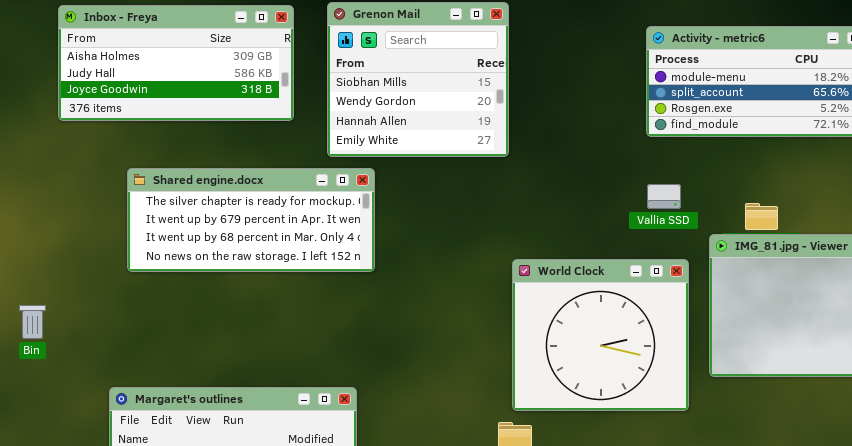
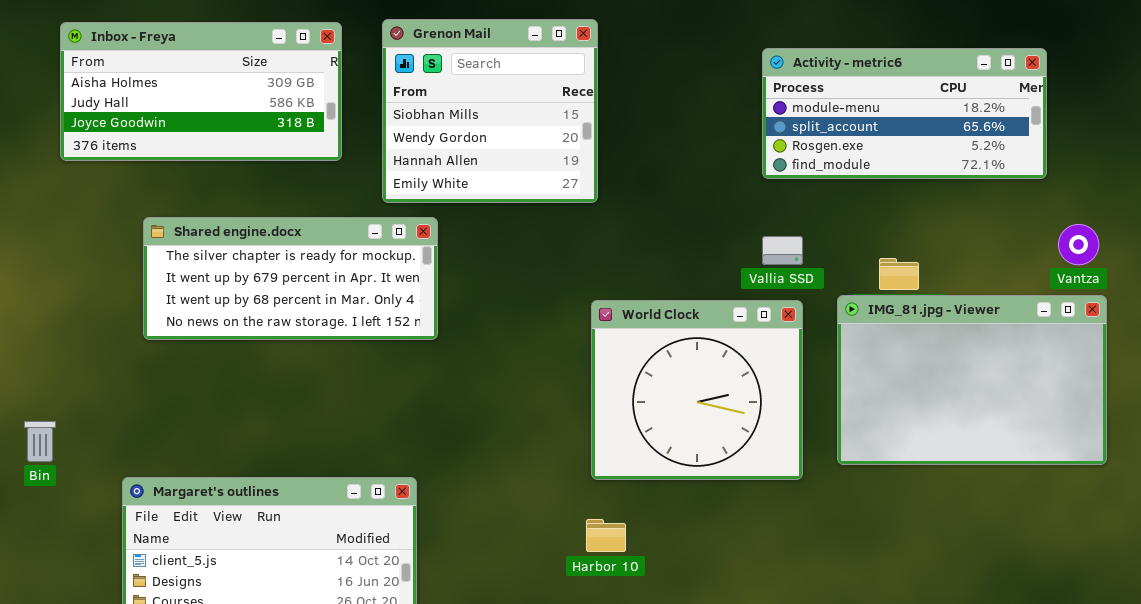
World Clock: [512,259,689,411] -> [591,300,803,480], moved
Bin: [19,305,46,339] -> [24,421,56,462], moved

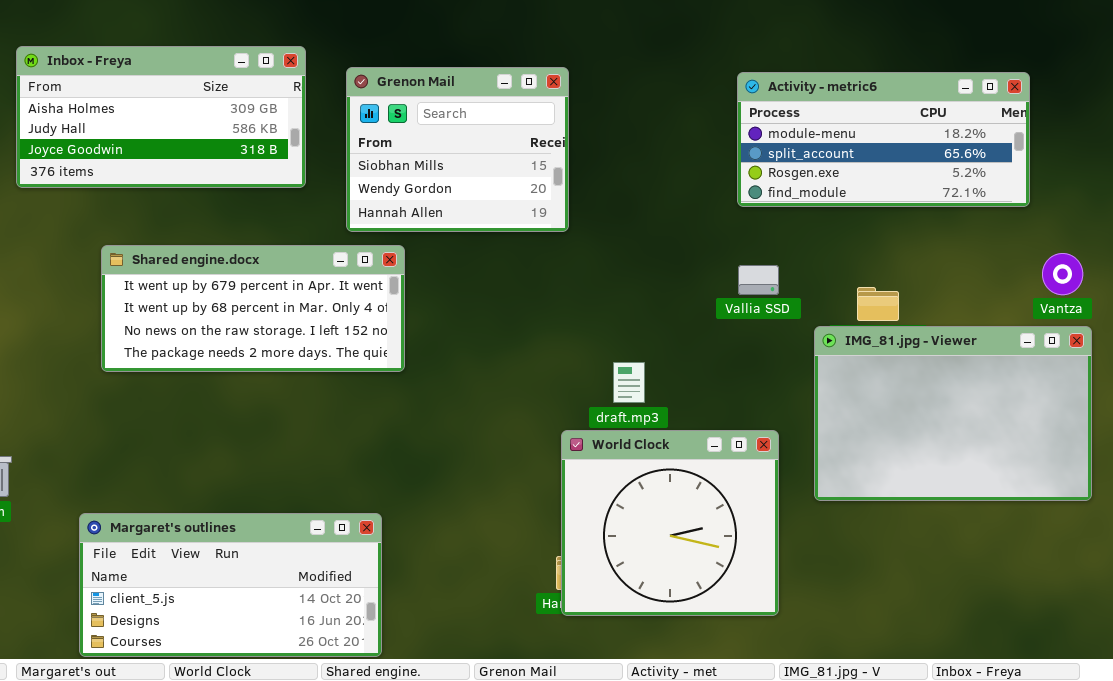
Grenon Mail: [382,19,598,203] -> [346,67,569,232], resized
Shared engine.docx: [143,217,438,340] -> [101,245,405,372], scrolled down 1 row
World Clock: [591,300,803,480] -> [561,430,779,616], moved

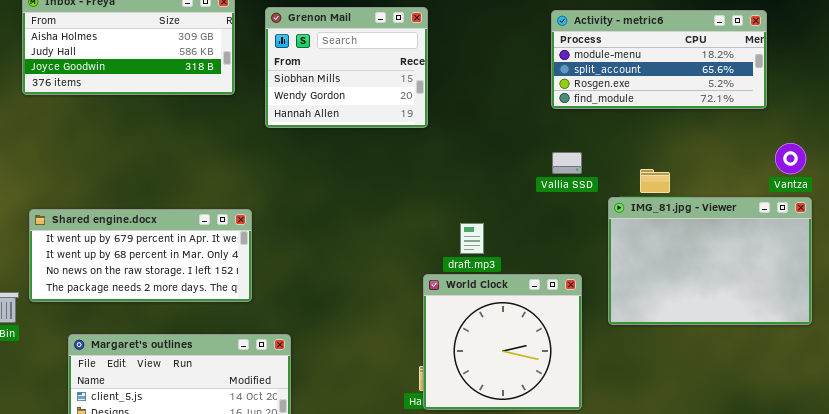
Shared engine.docx: [101,245,405,372] -> [29,209,252,302], moved

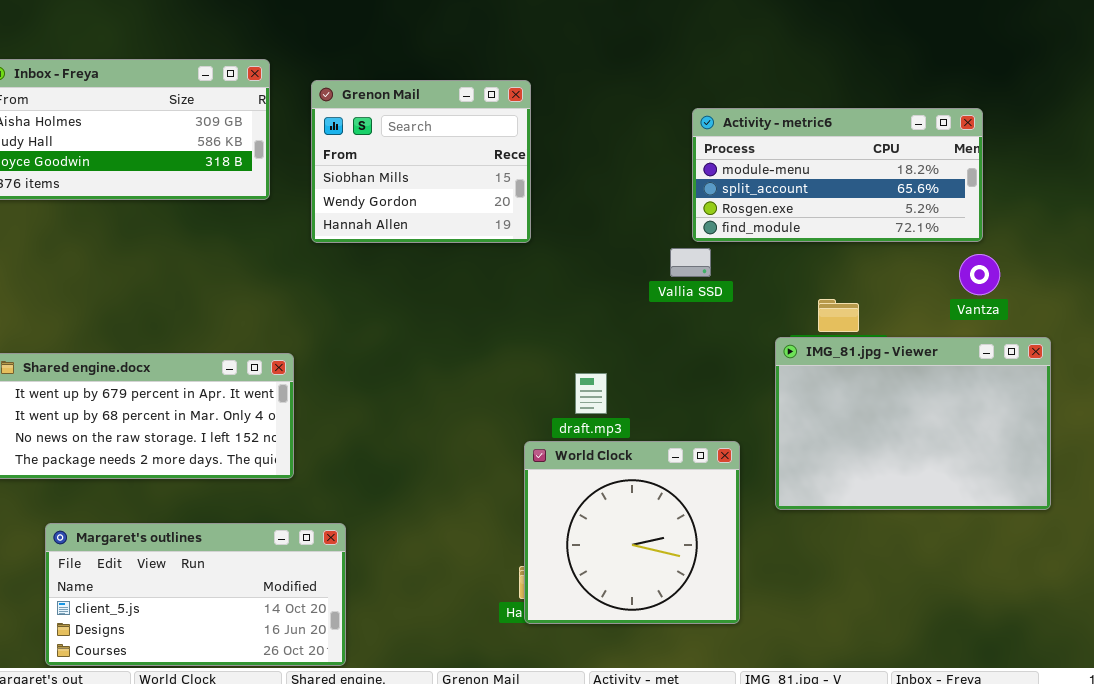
Activity - metric6: [551,10,767,109] -> [692,108,983,242], moved
Vantza: [775,143,806,174] -> [959,254,1000,295], moved
Vallia SSD: [552,152,582,174] -> [670,248,711,277], moved

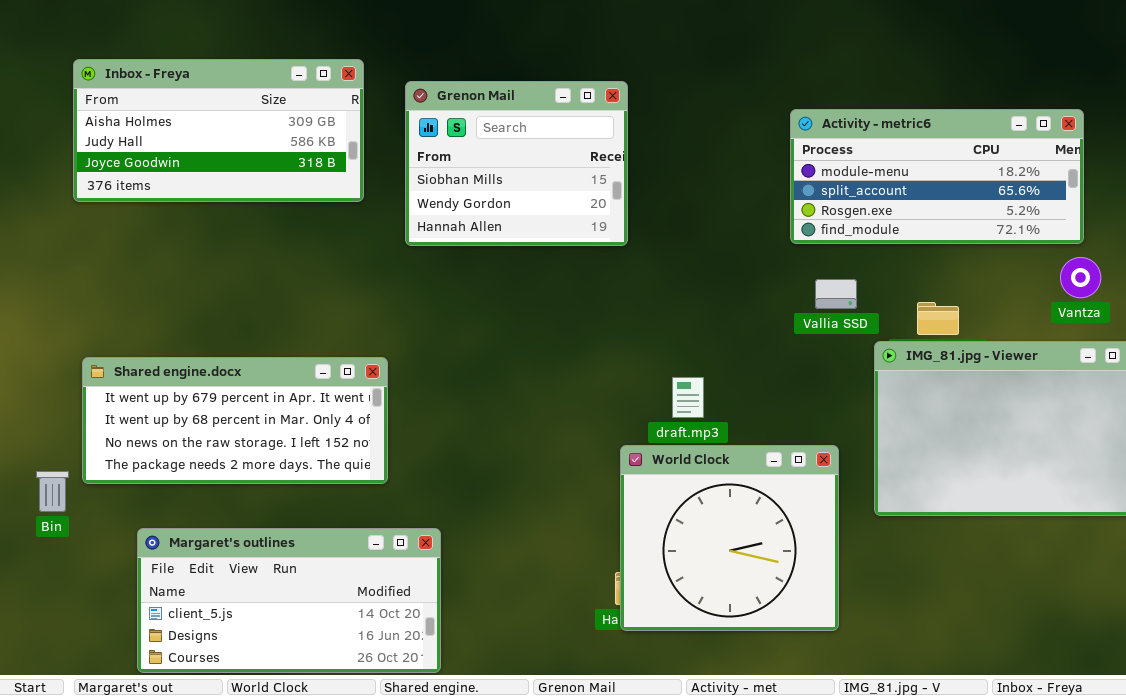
Vallia SSD: [670,248,711,277] -> [815,279,857,309], moved

